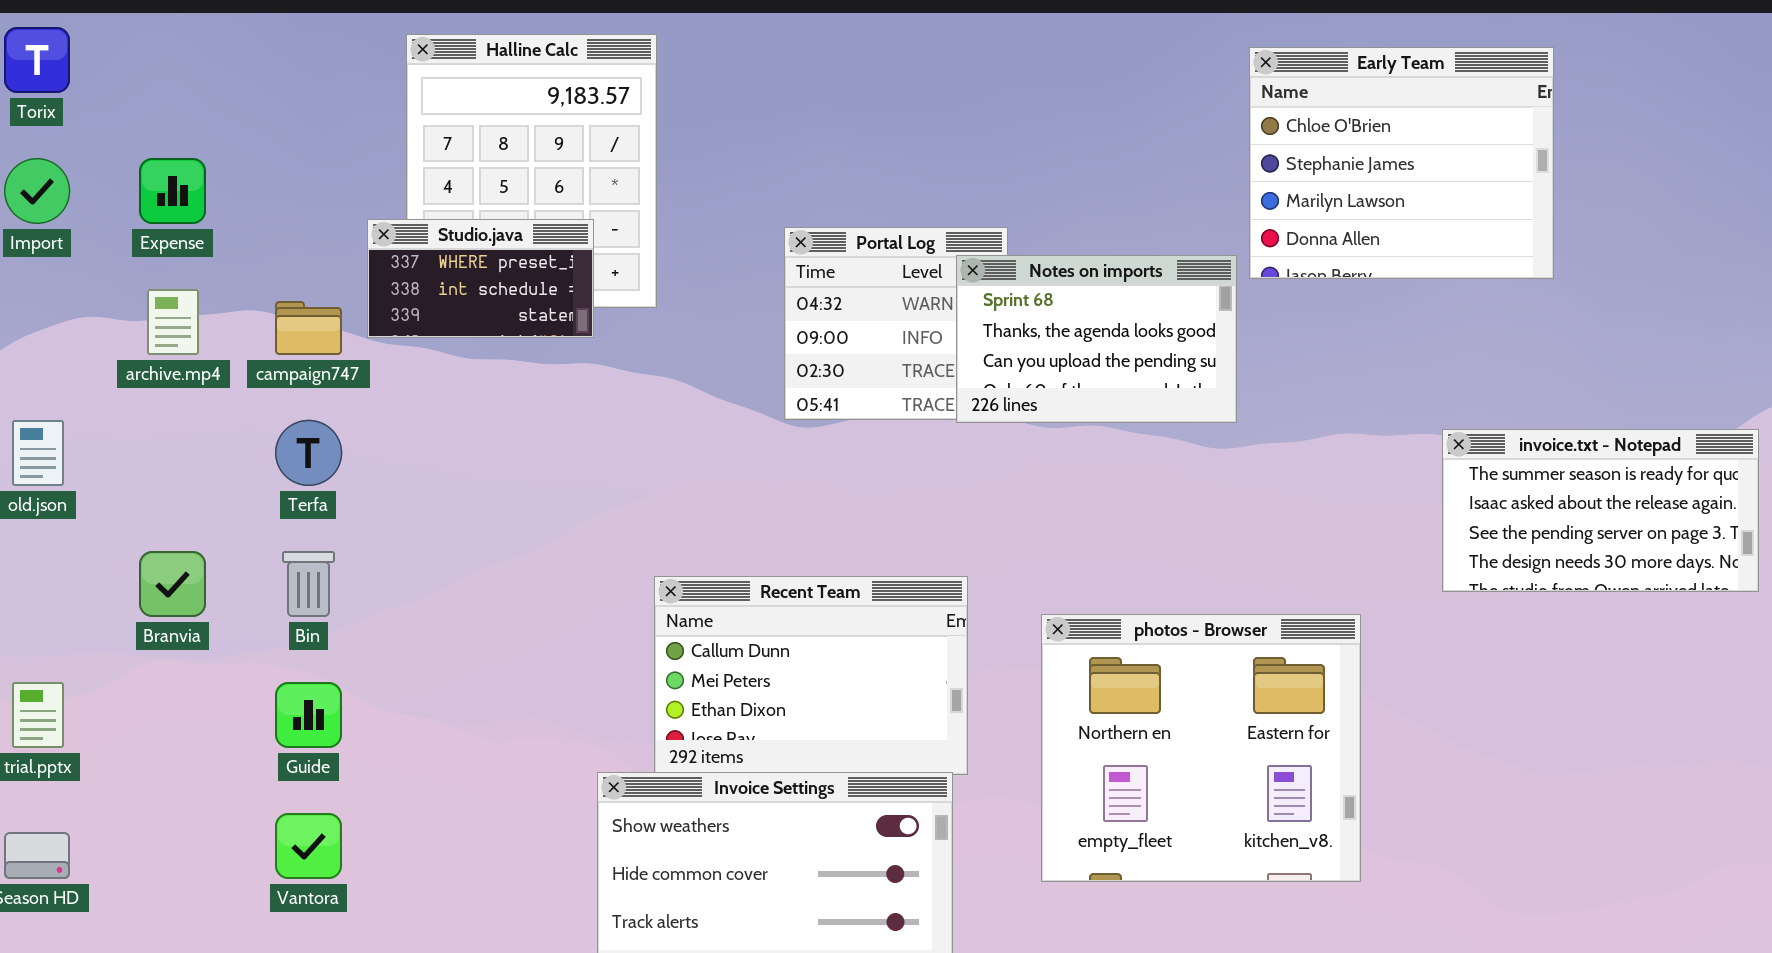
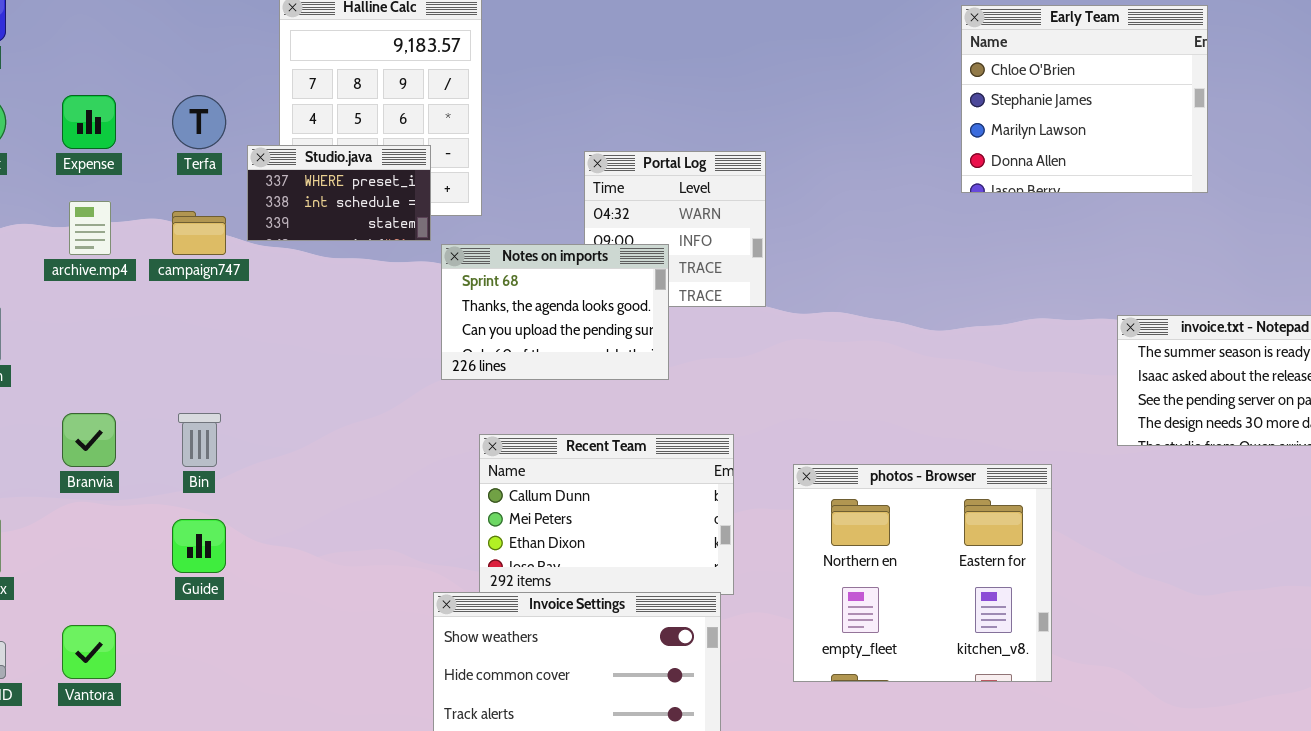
Notes on imports: [956,255,1237,423] -> [441,244,669,380], moved
Terfa: [275,420,342,486] -> [172,95,226,149], moved
Vantora: [275,813,342,879] -> [62,625,116,679], moved

